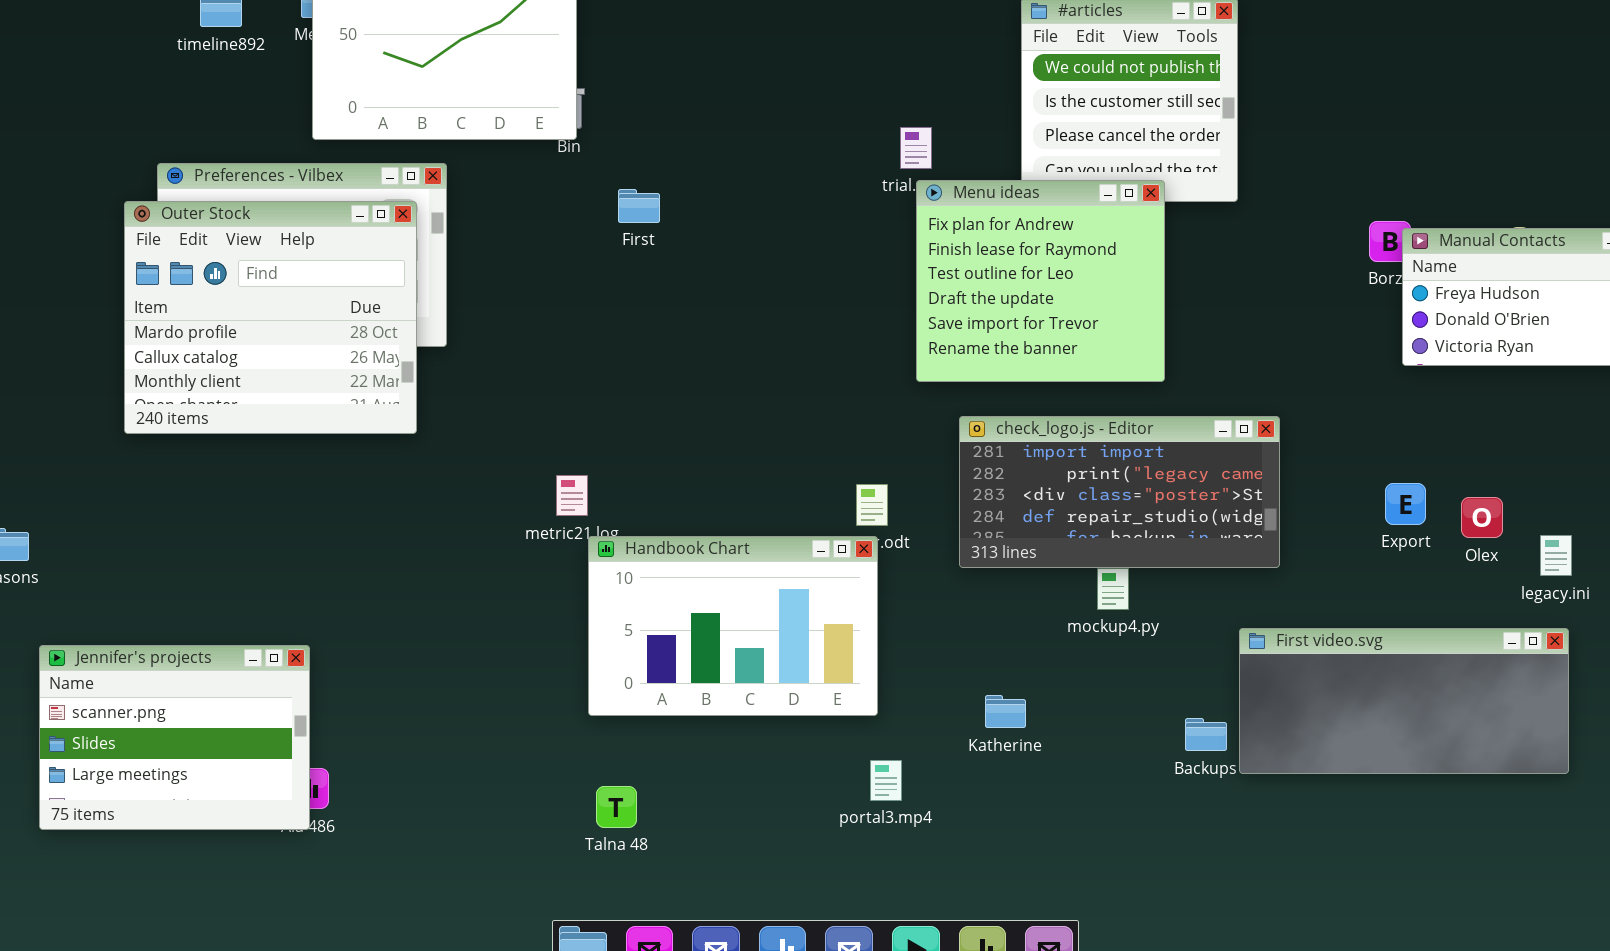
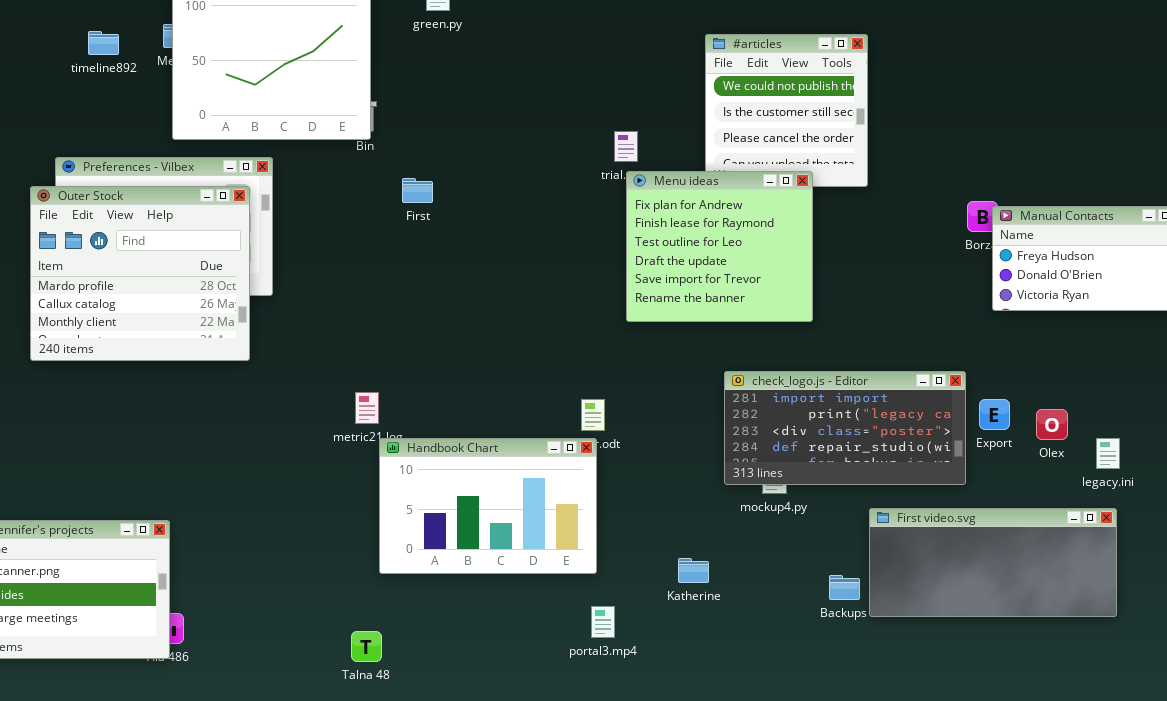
check_logo.js - Editor: [959,416,1280,568] -> [724,371,966,485], moved
Talna 48: [596,786,637,828] -> [351,631,382,662], moved

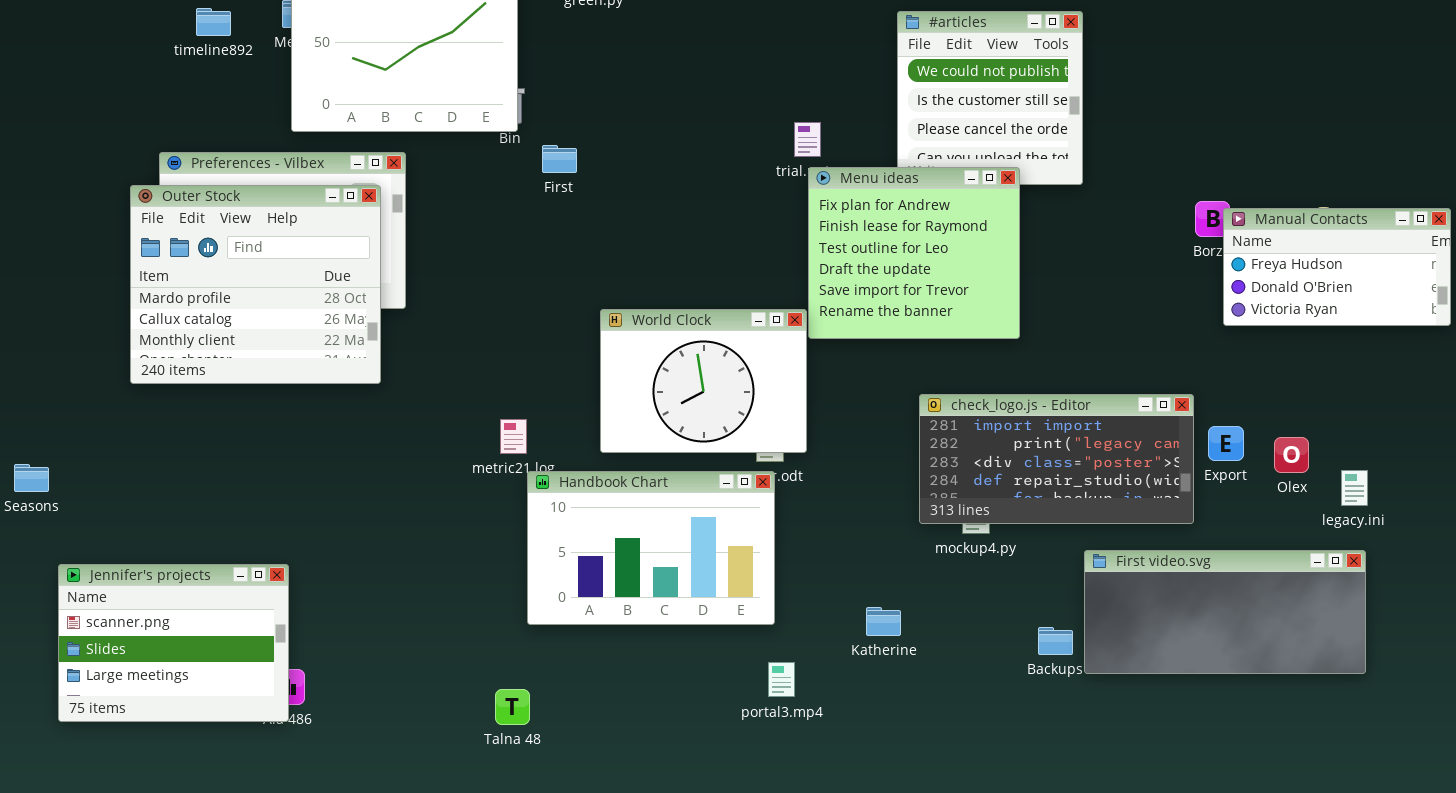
First: [402,178,433,203] -> [542,145,577,173], moved
World Clock: none -> [600,309,807,453], opened

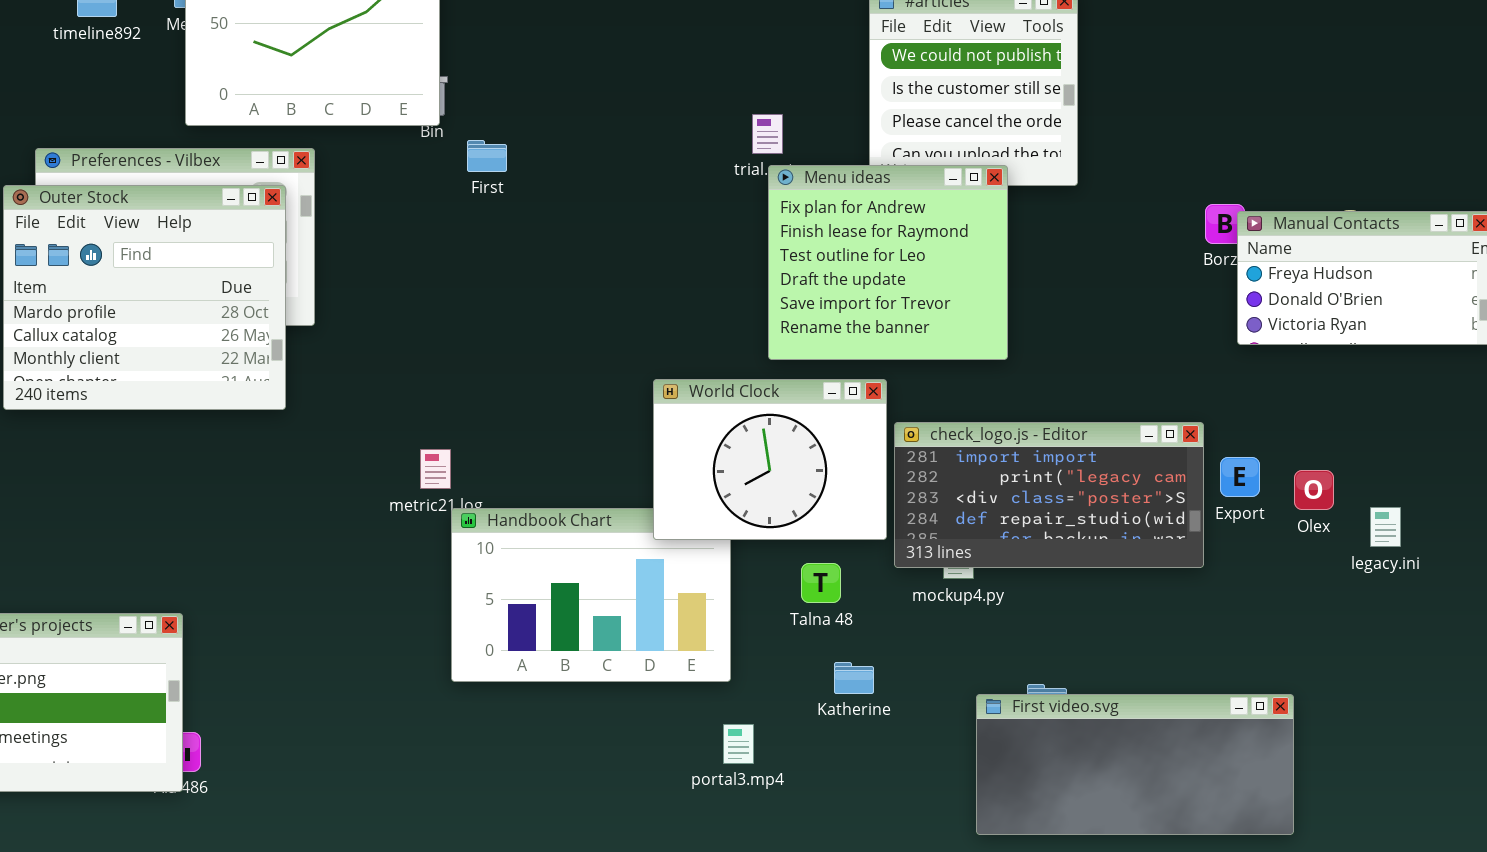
World Clock: [600,309,807,453] -> [653,379,887,540], moved
First video.svg: [1084,550,1366,674] -> [976,694,1294,835], moved
Talna 48: [495,689,530,725] -> [801,563,841,603], moved

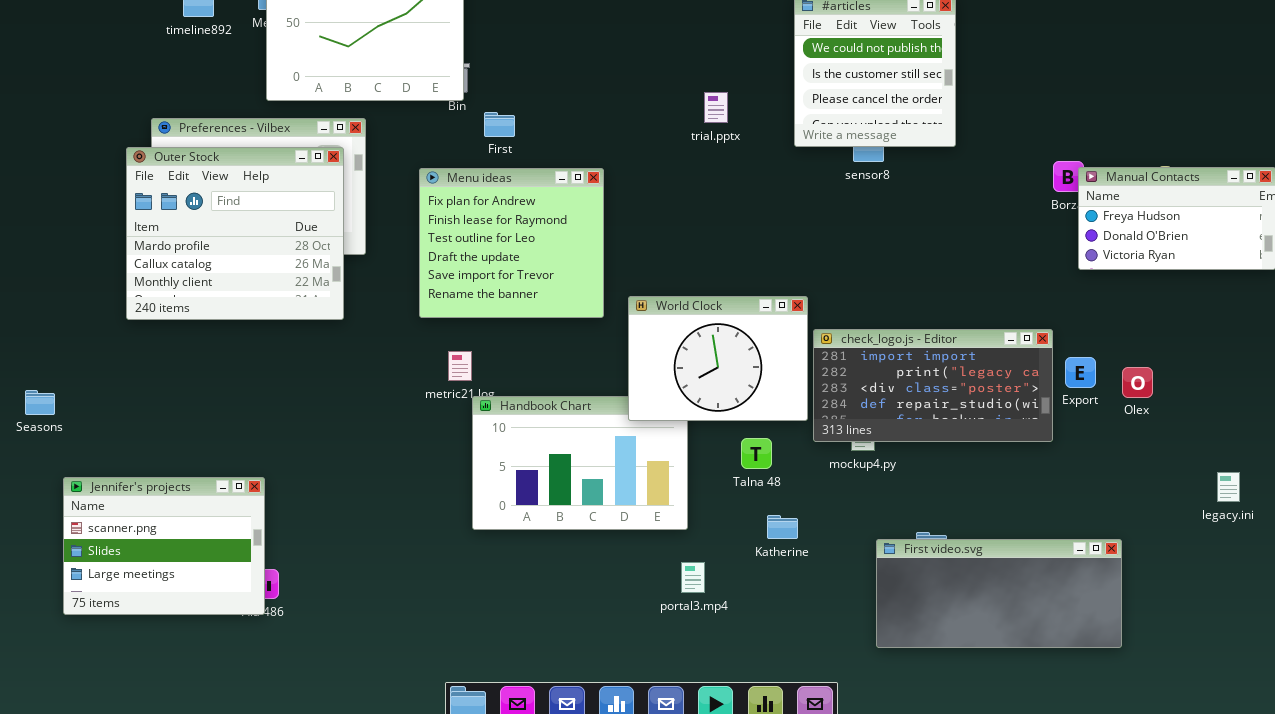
Menu ideas: [768,165,1008,360] -> [419,168,604,318], moved
legacy.ini: [1370,507,1401,547] -> [1217,472,1240,502], moved

